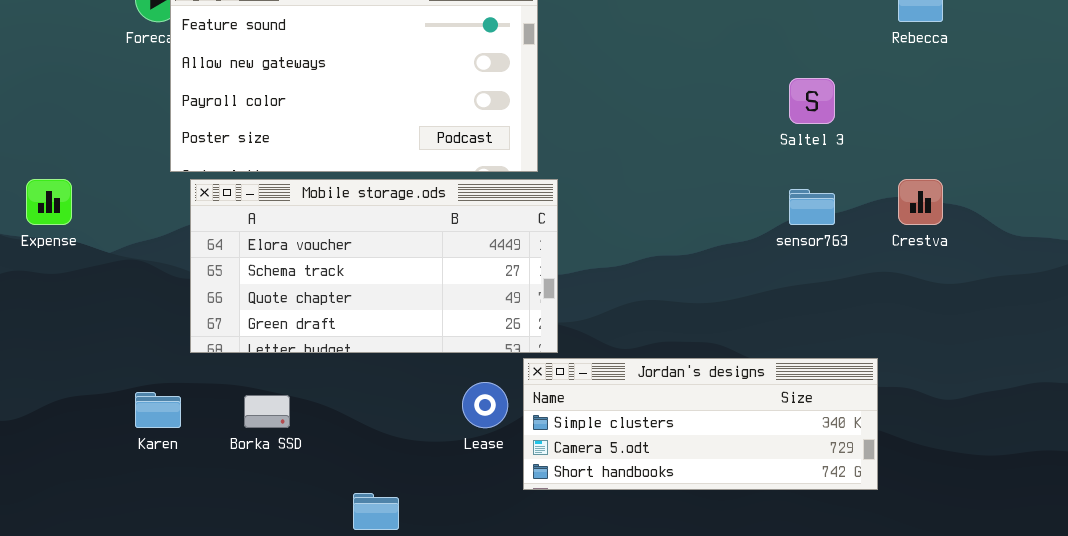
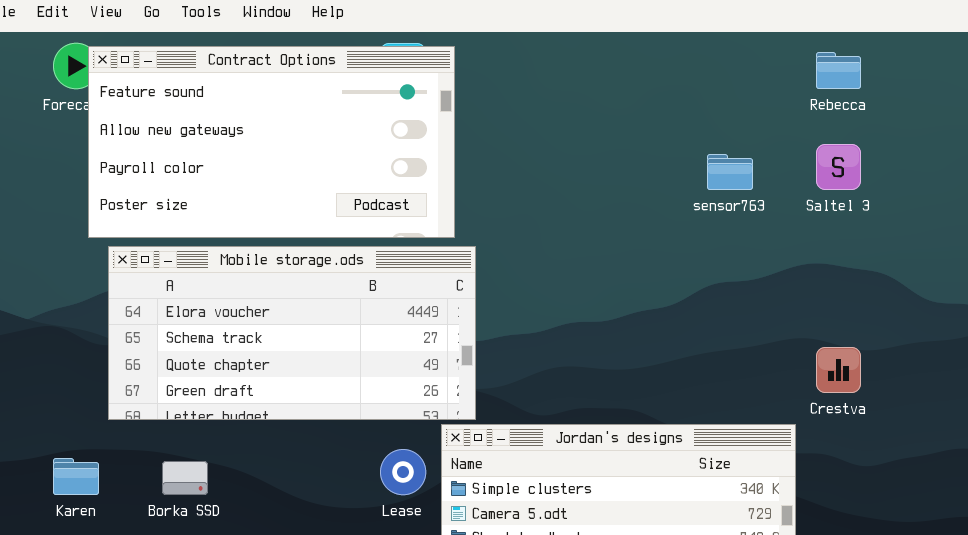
Saltel 3: [789,78,835,124] -> [816,144,861,190], moved
Crestva: [898,179,943,225] -> [816,347,861,393], moved
sensor763: [789,189,835,225] -> [707,154,753,190], moved

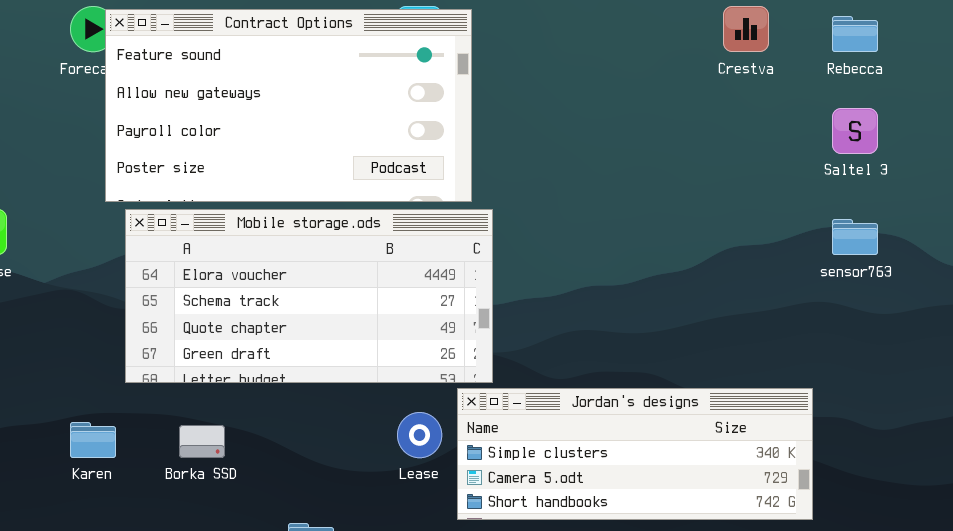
sensor763: [707,154,753,190] -> [832,219,878,255], moved
Crestva: [816,347,861,393] -> [723,6,769,52], moved

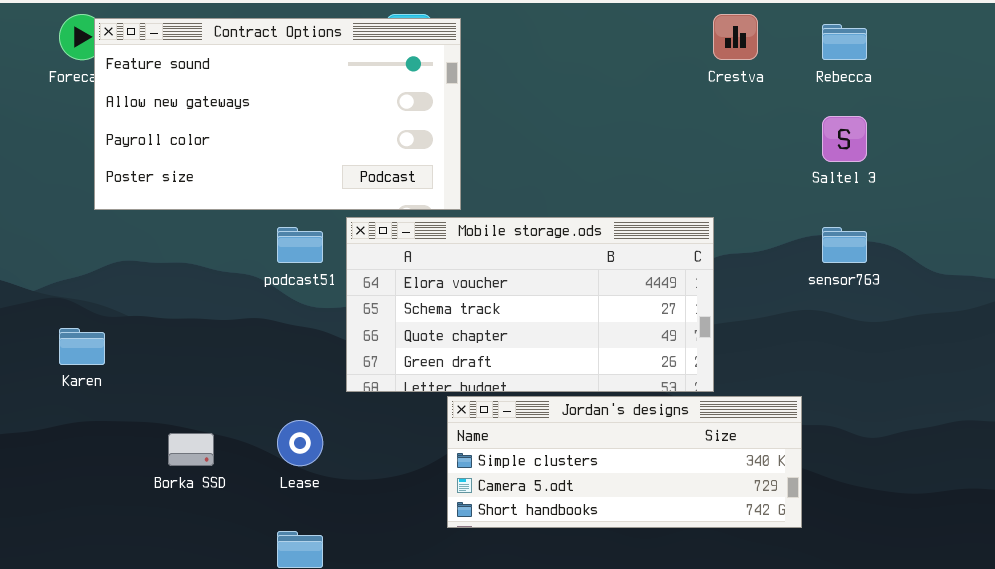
Mobile storage.ods: [125,209,493,383] -> [346,217,714,392], moved
Lease: [397,412,442,458] -> [277,420,323,466], moved
Karen: [70,422,116,458] -> [59,328,105,365], moved

